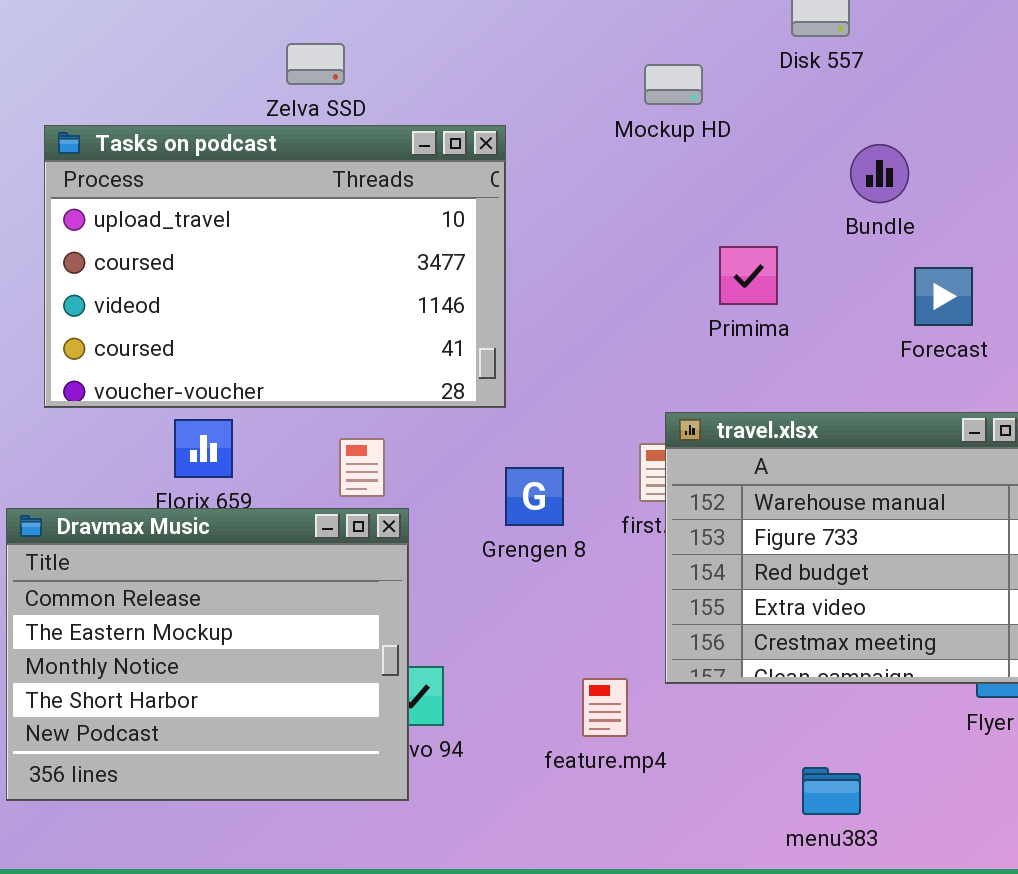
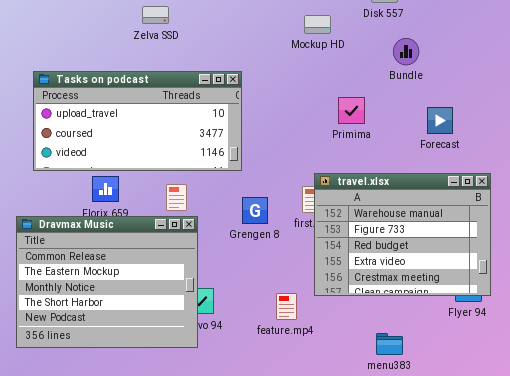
Tasks on podcast: [44,125,506,408] -> [33,71,242,171], resized
Bundle: [850,144,909,203] -> [393,38,419,65], moved

